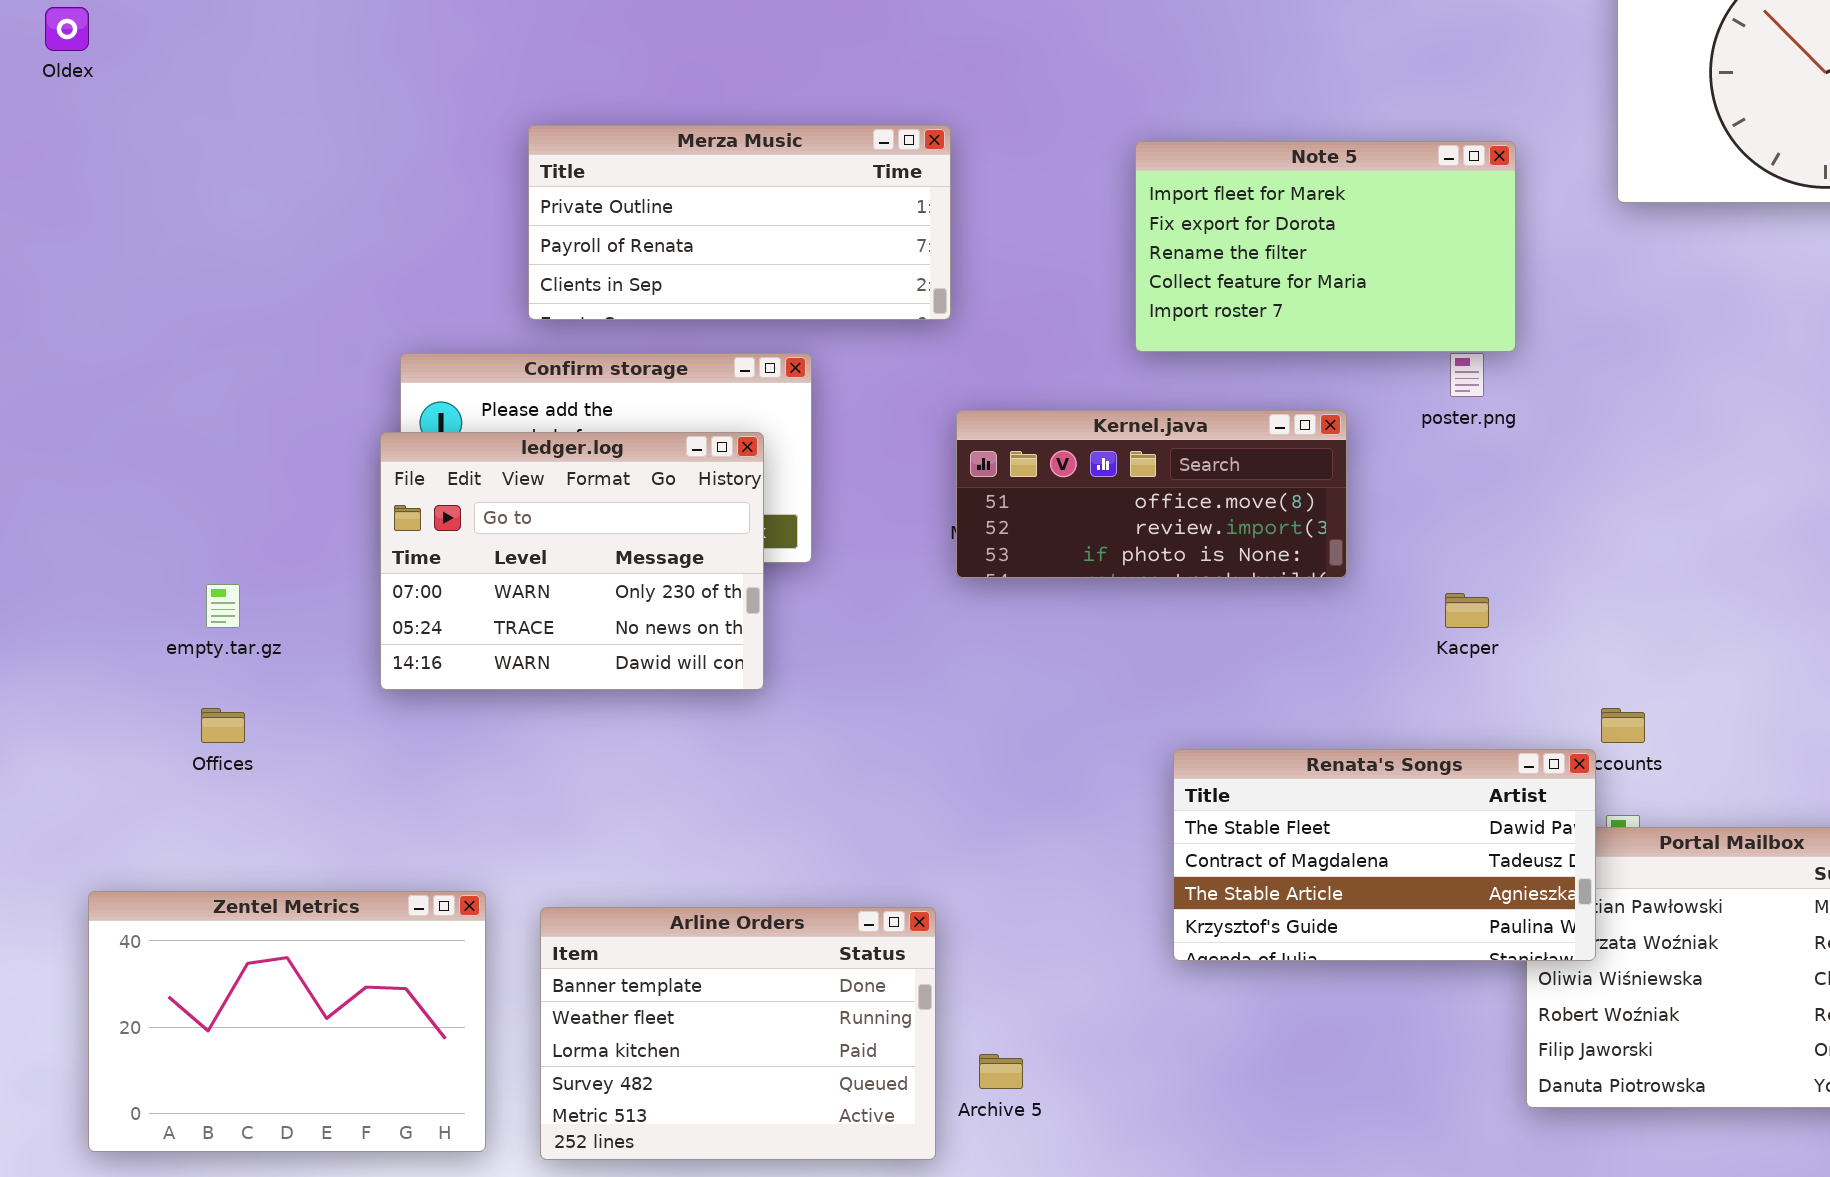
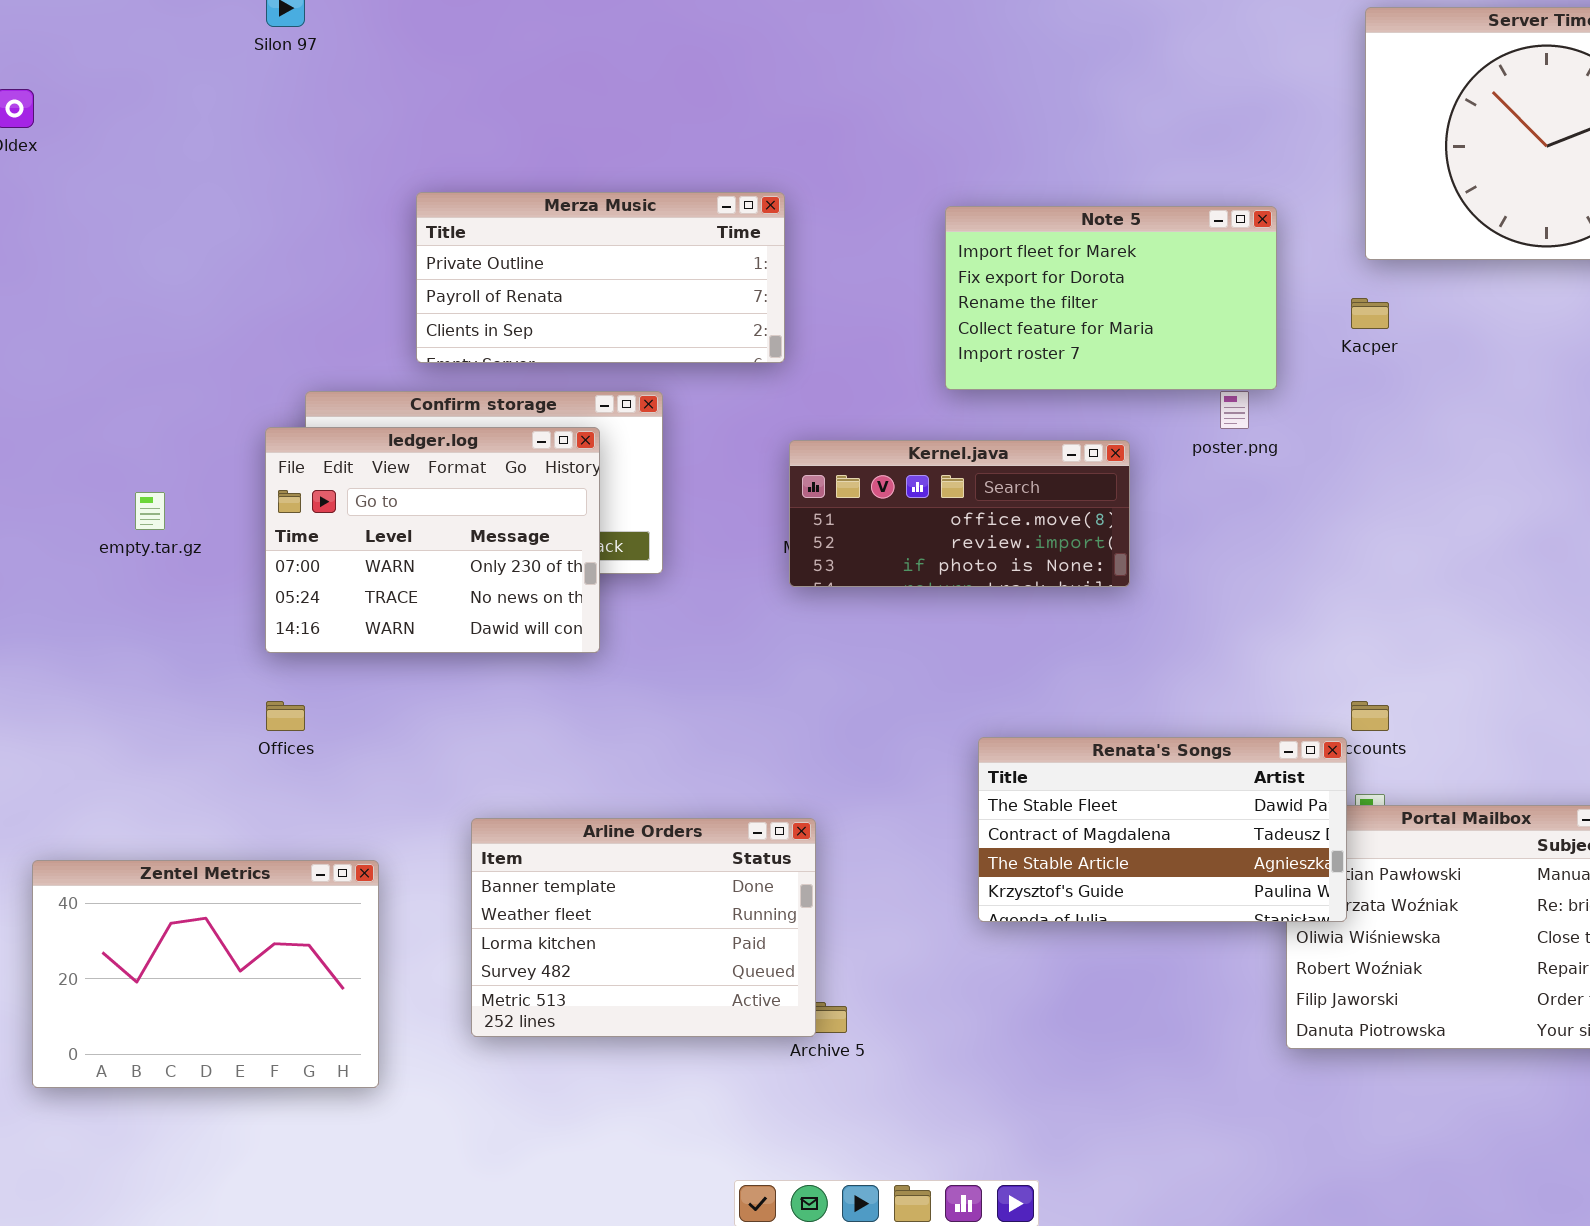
ledger.log: [380,432,764,690] -> [265,427,600,653], moved
empty.tar.gz: [206,584,240,628] -> [135,492,165,530], moved
Kacper: [1445,593,1489,628] -> [1351,298,1389,329], moved
Offices: [201,708,245,743] -> [266,701,305,731], moved
Arline Orders: [540,907,936,1160] -> [471,818,816,1037], moved

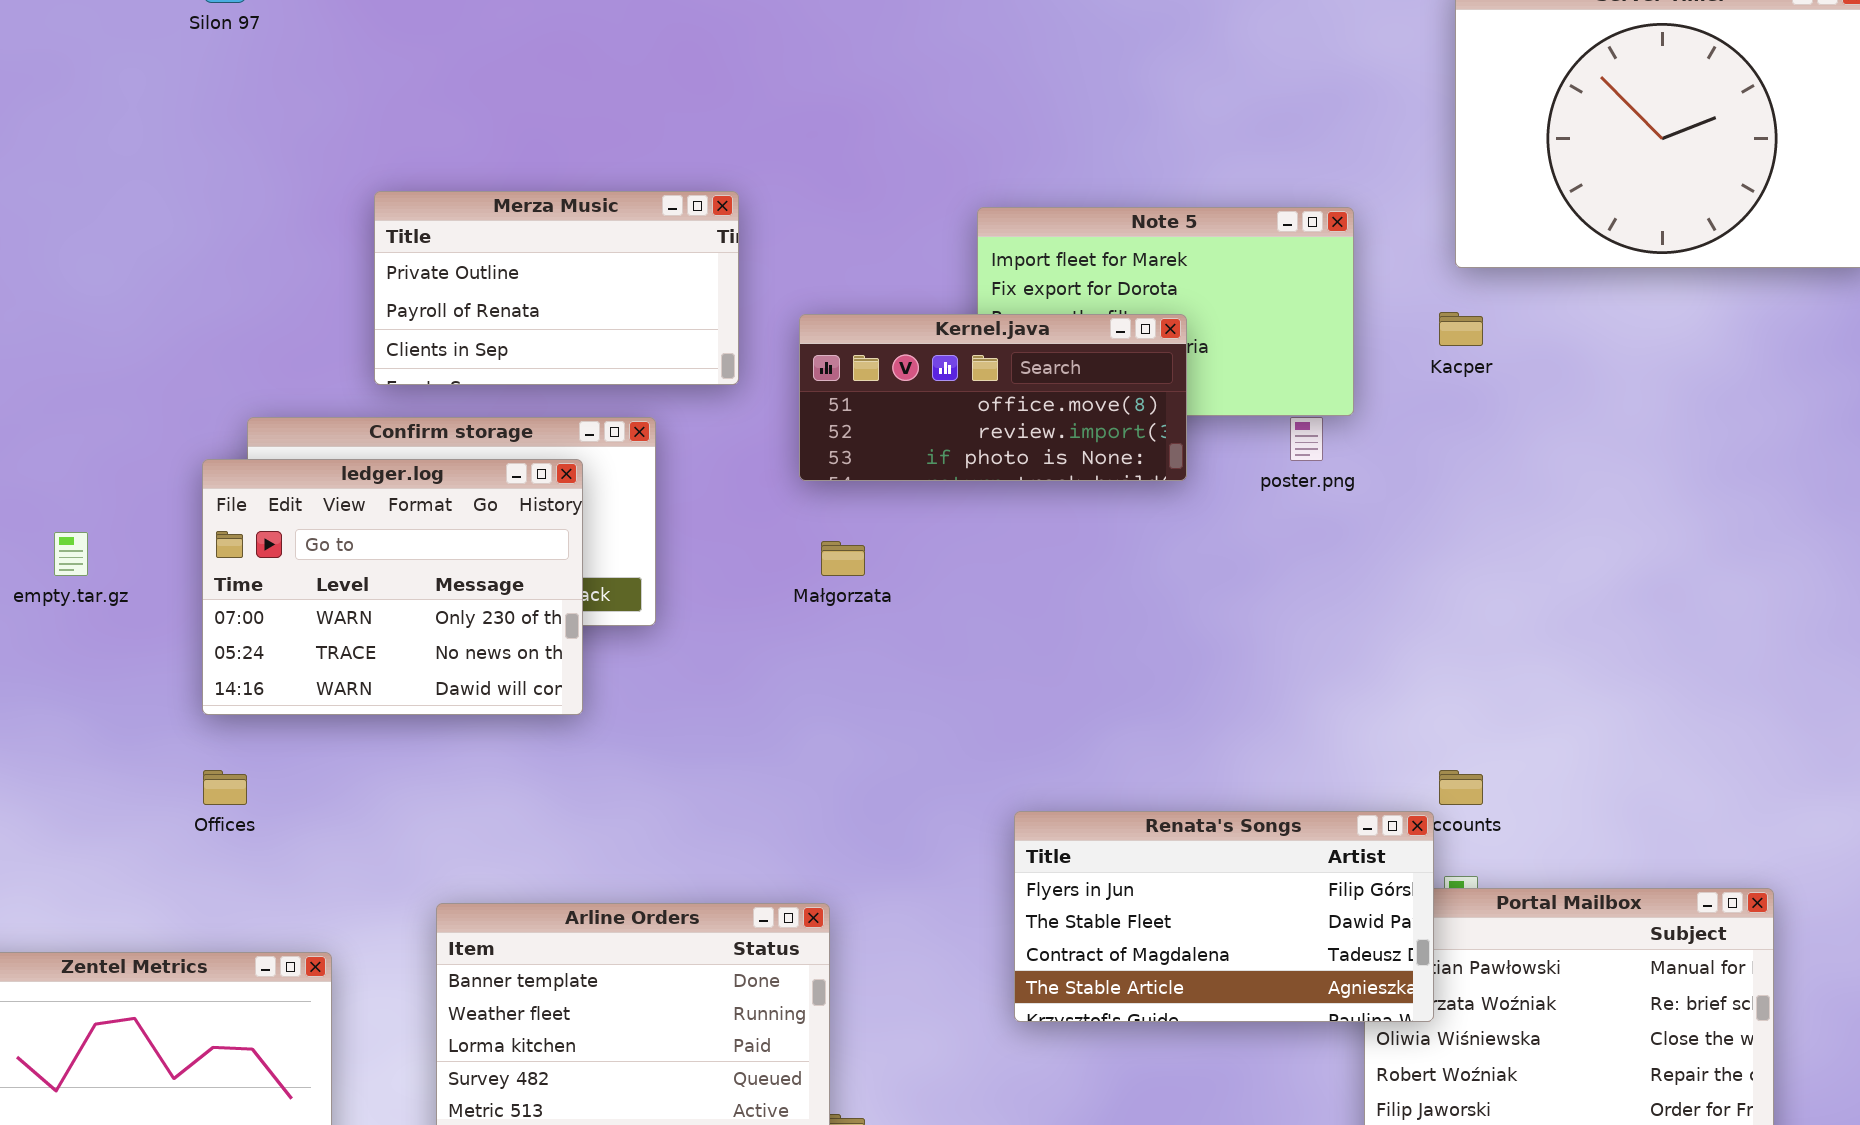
Merza Music: [416,192,785,363] -> [374,191,739,385], resized
Kernel.java: [789,440,1130,587] -> [799,314,1187,481], moved
Renata's Songs: [978,737,1347,922] -> [1014,811,1434,1022], scrolled up 1 row

